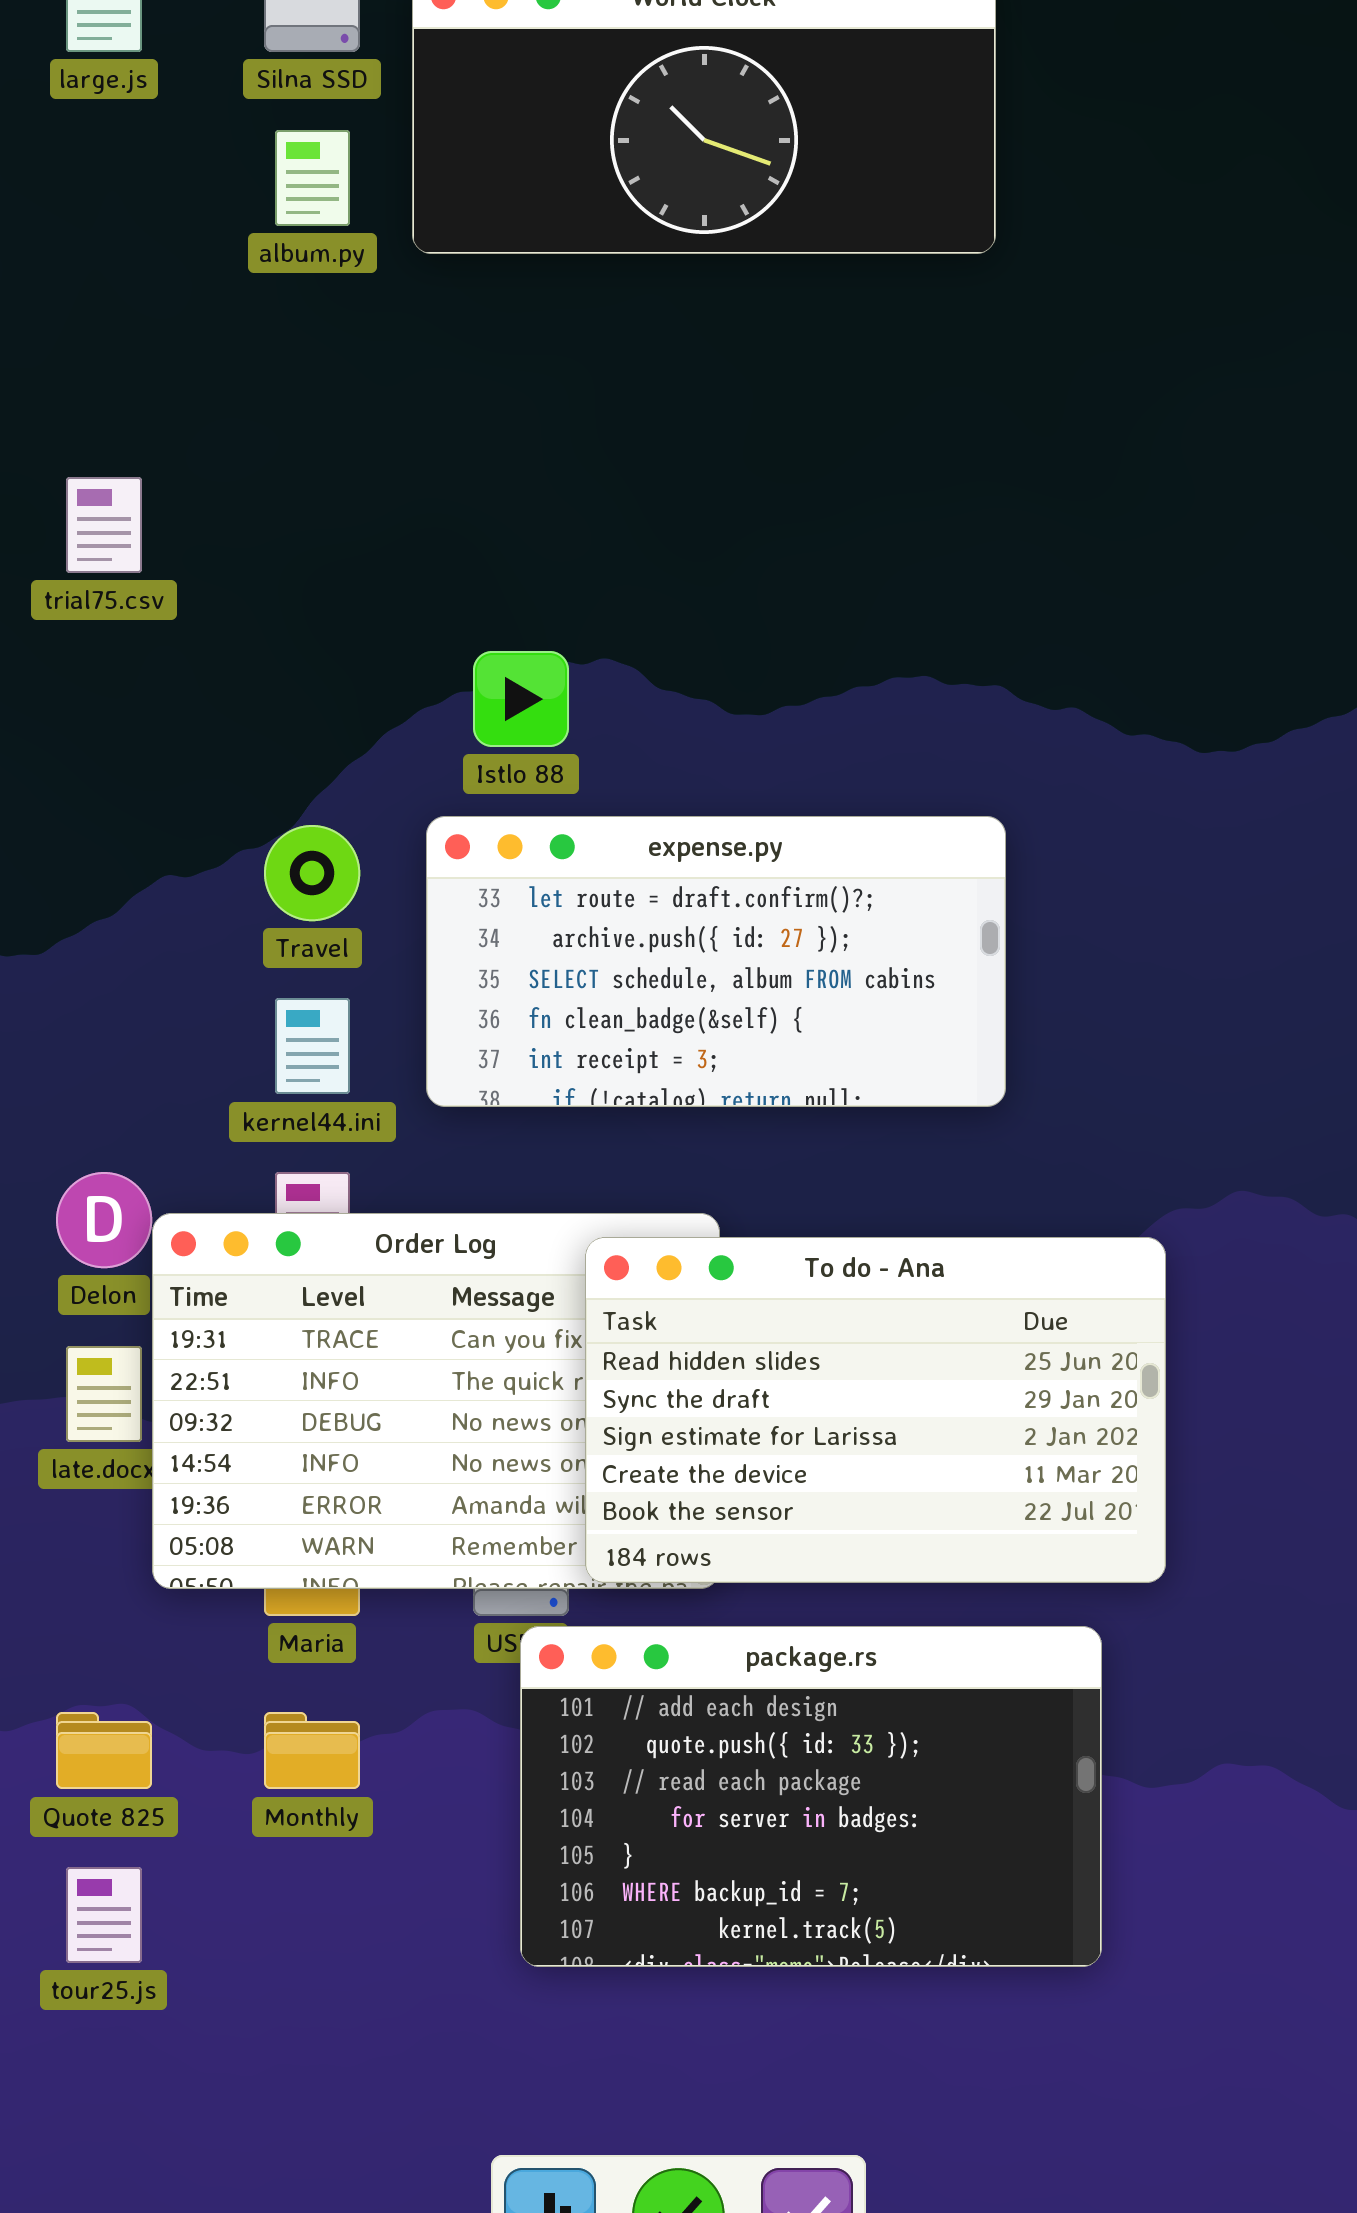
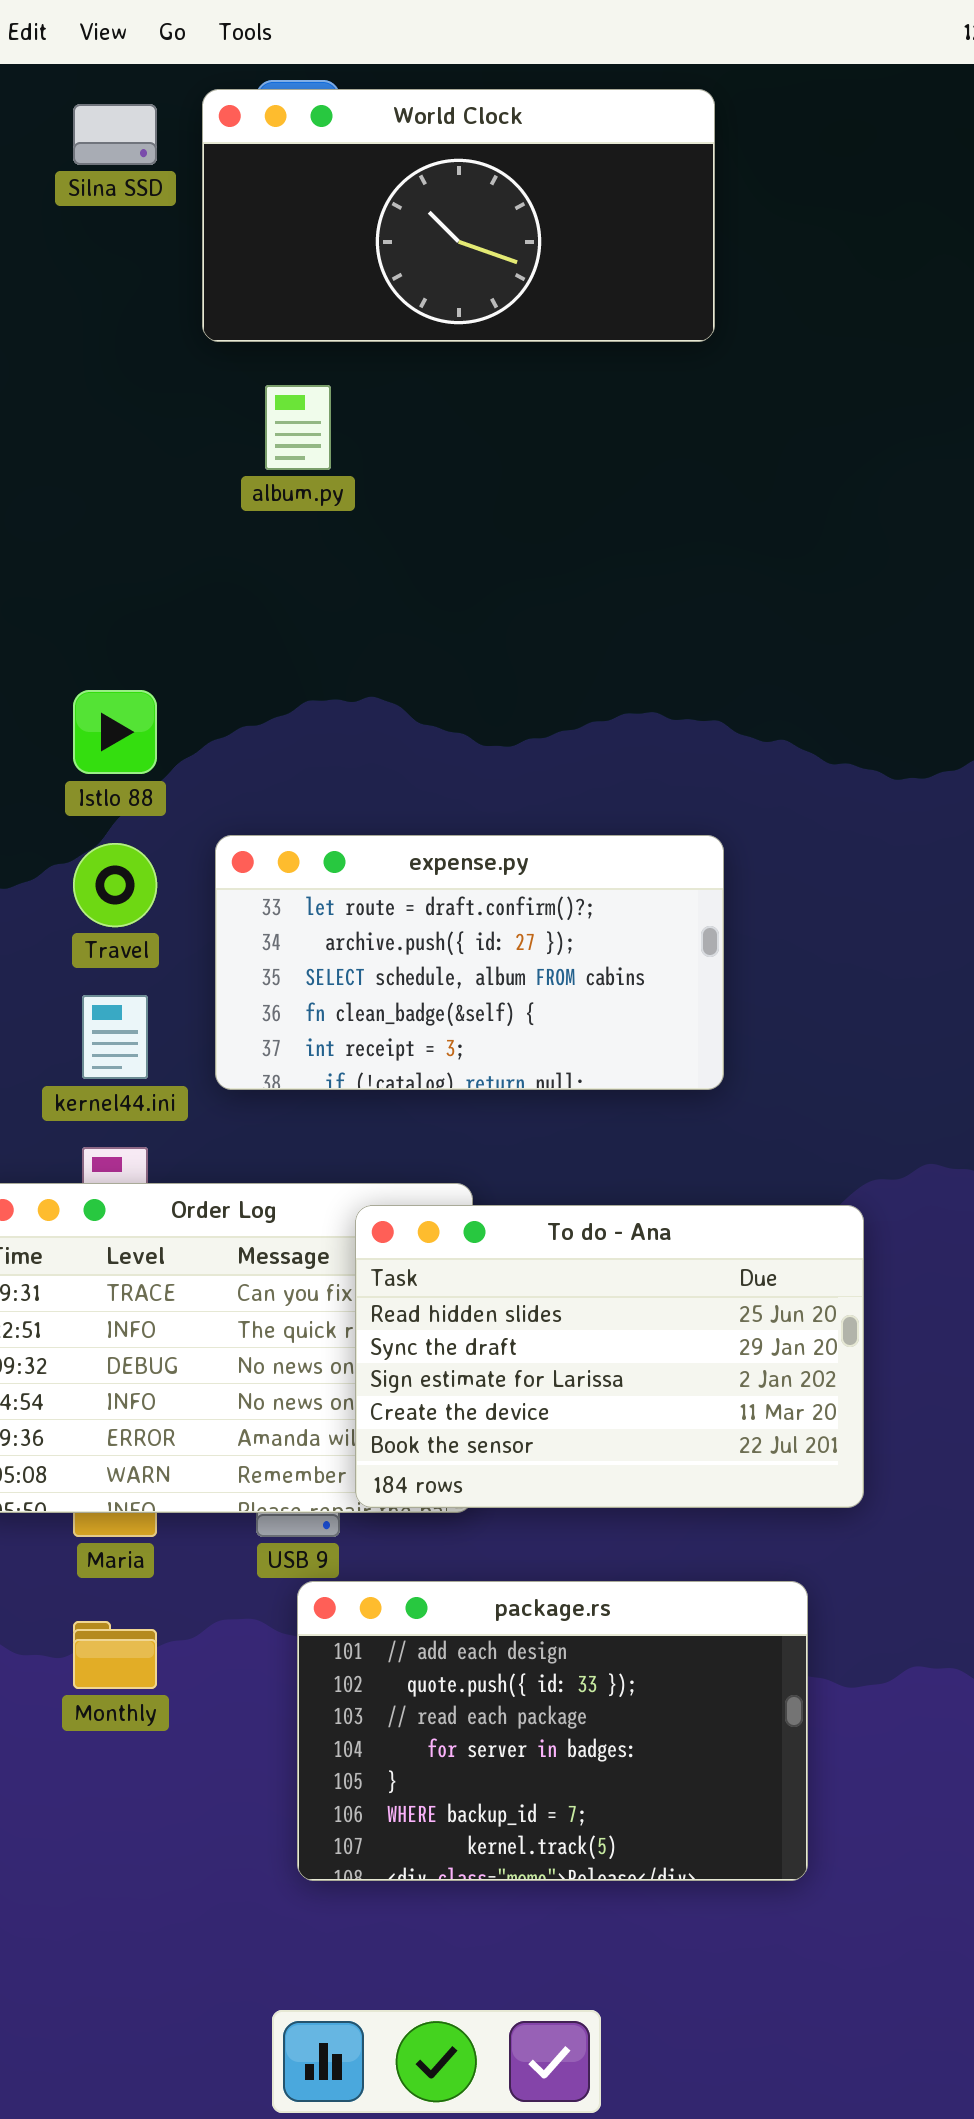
album.py: [275,130,350,226] -> [265,385,331,470], moved
Istlo 88: [473,651,569,747] -> [73,690,157,774], moved
package.rs: [520,1626,1102,1967] -> [297,1581,808,1881], moved

